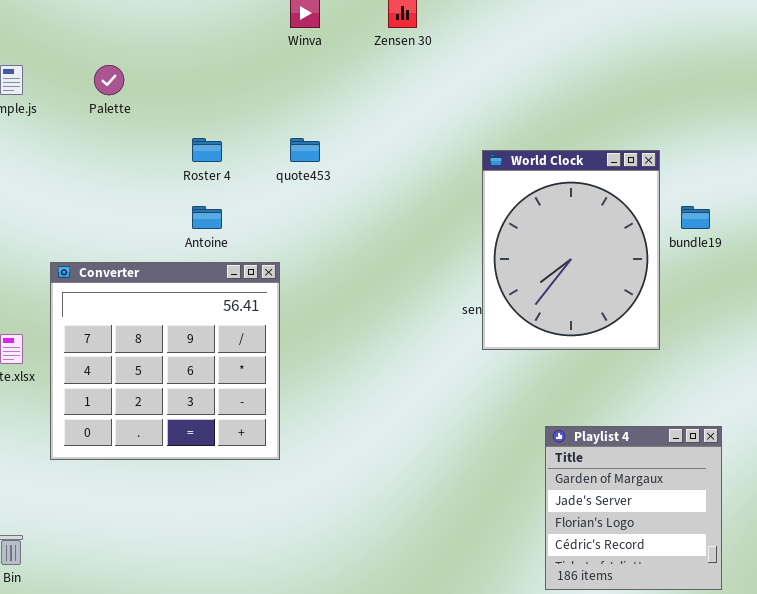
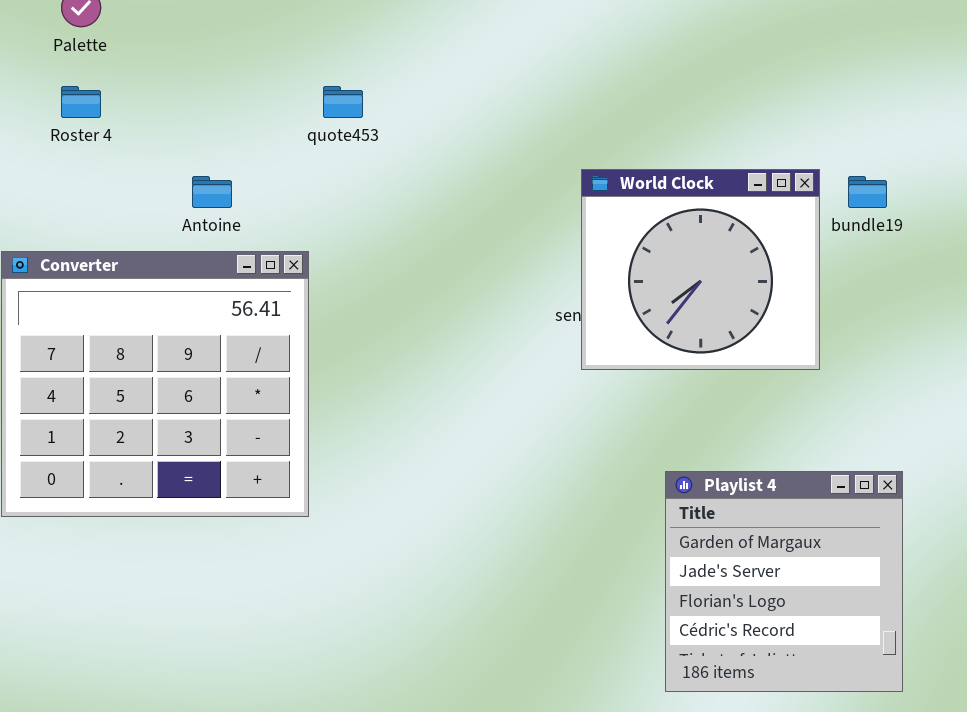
Roster 4: [192,138,222,162] -> [61,86,101,118], moved
World Clock: [482,150,660,350] -> [581,169,820,370], resized

